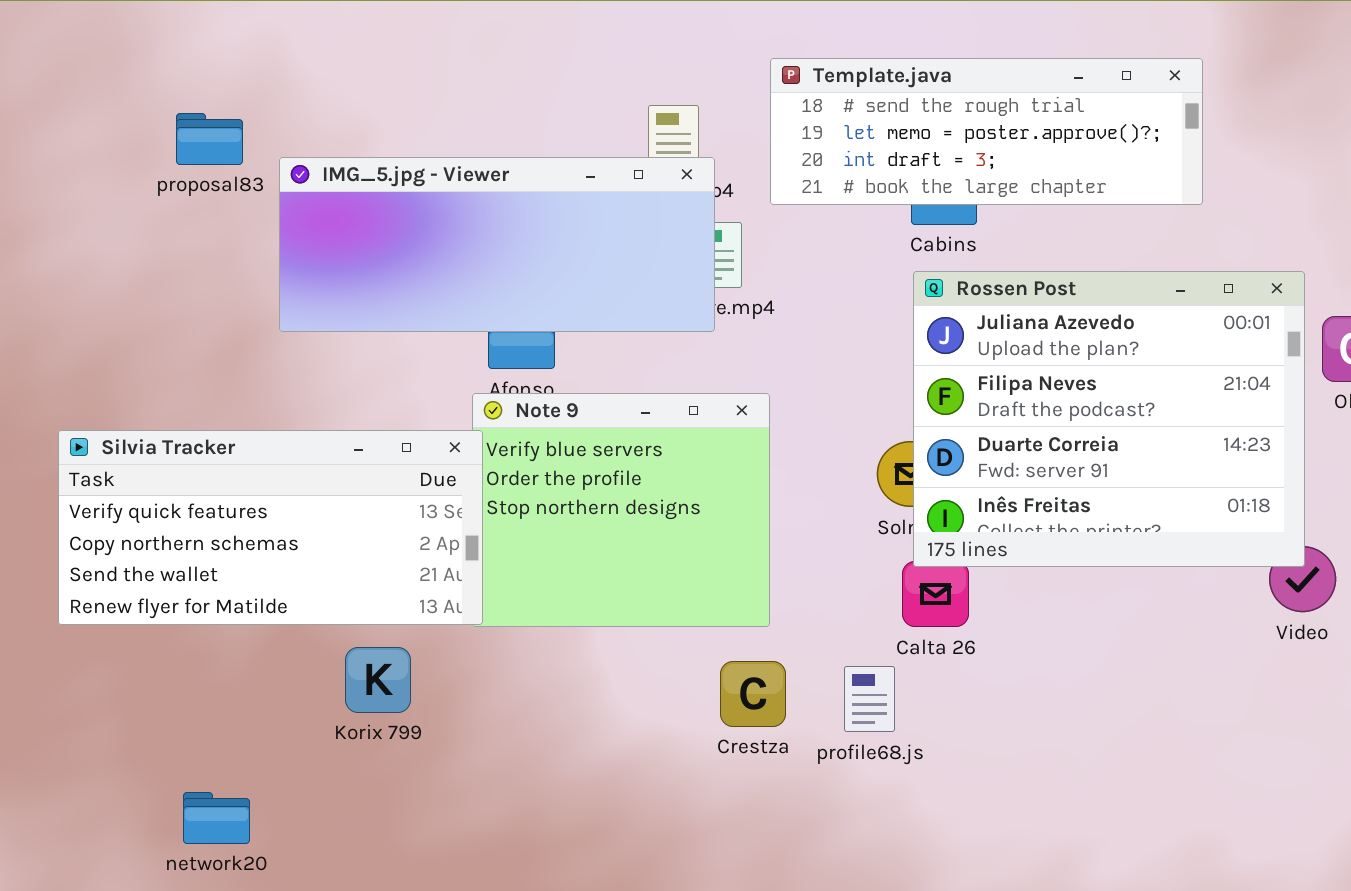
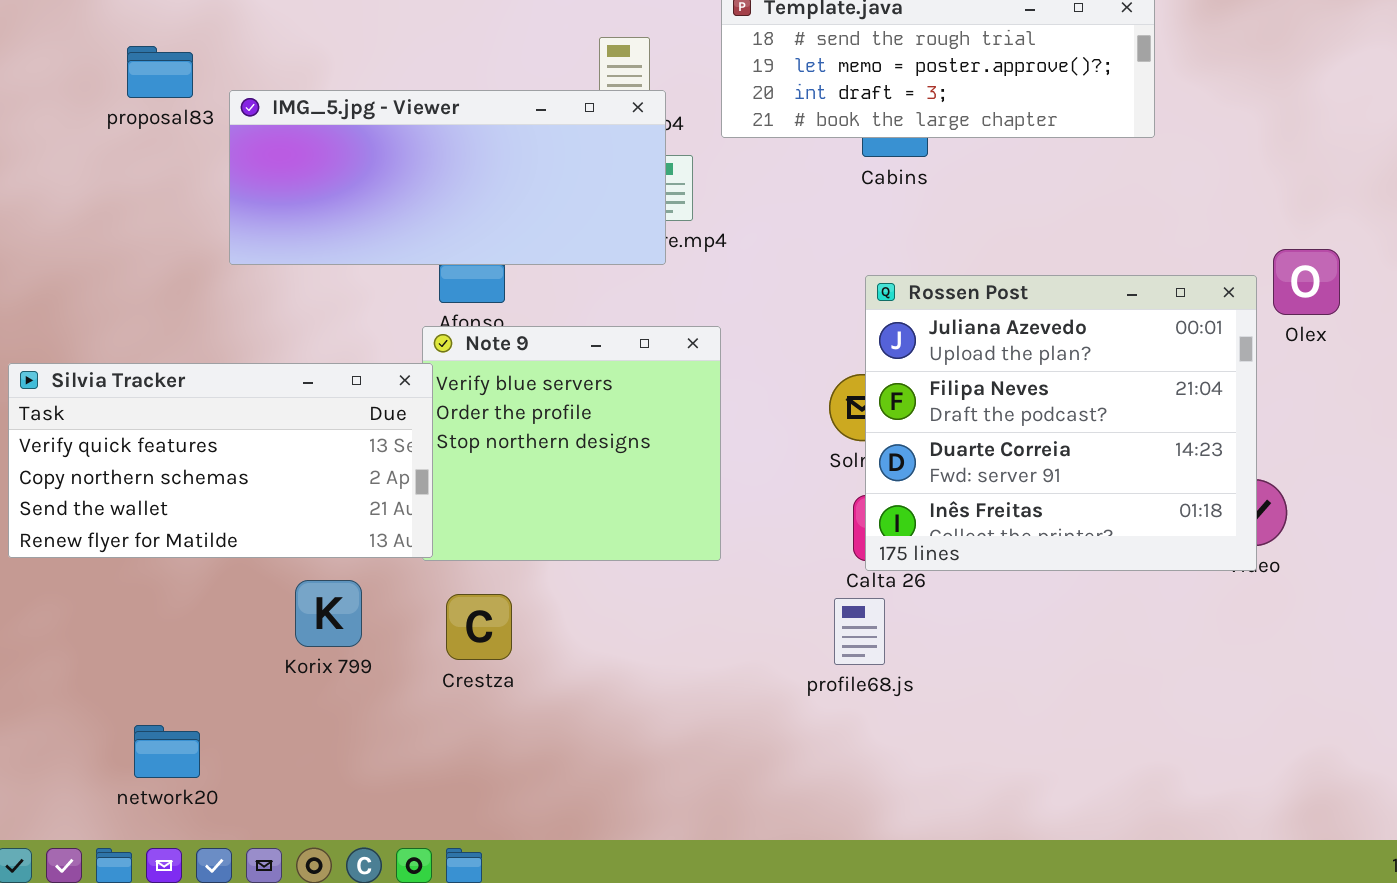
Rossen Post: [913,271,1305,567] -> [865,275,1257,571], moved
Crestza: [720,661,786,727] -> [446,594,512,660], moved
profile68.js: [844,666,895,732] -> [834,598,885,665], moved

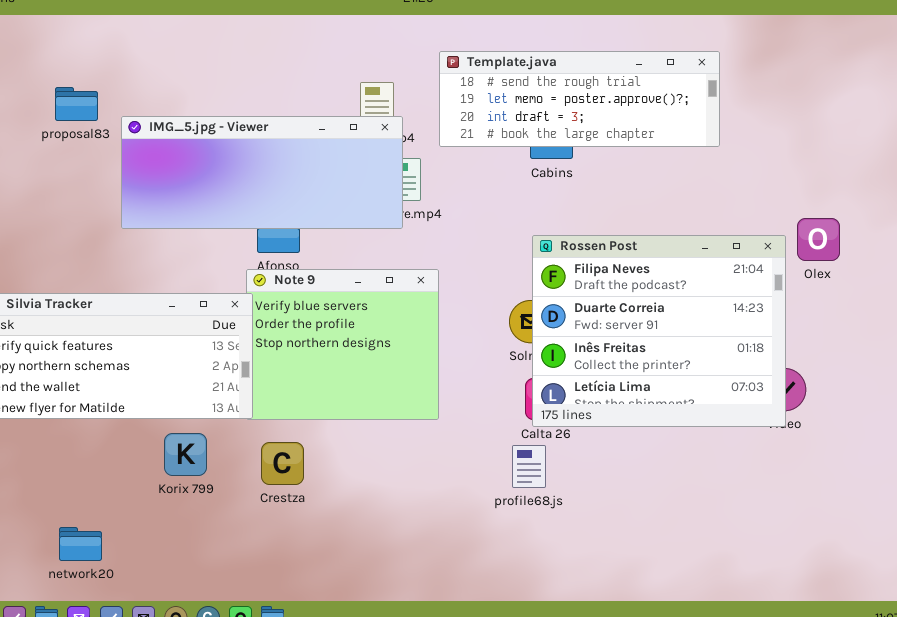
Rossen Post: [865,275,1257,571] -> [532,235,786,427], scrolled down 1 row

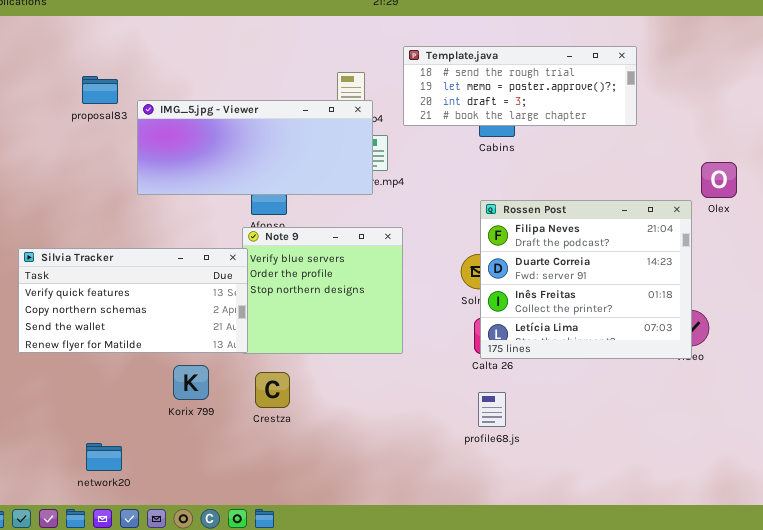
Olex: [797,218,840,261] -> [701,162,737,198], moved
profile68.js: [512,445,546,488] -> [478,392,506,427], moved

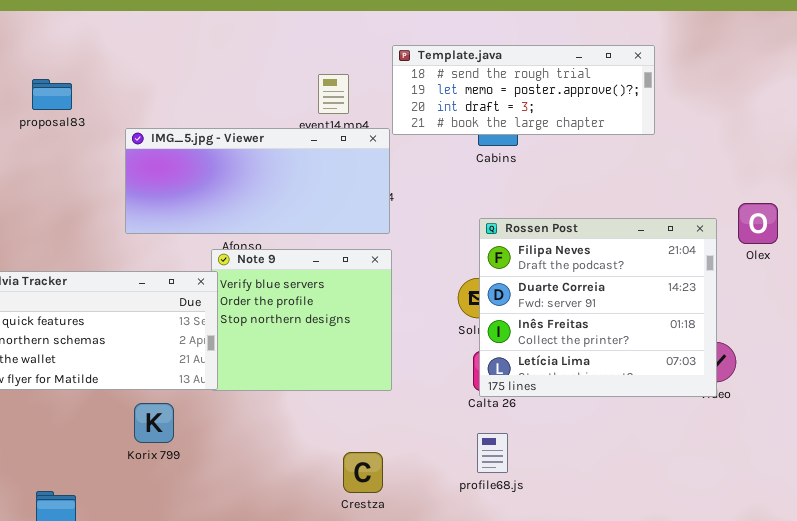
IMG_5.jpg - Viewer: [137,100,373,195] -> [125,128,390,234], moved
Olex: [701,162,737,198] -> [738,203,778,244], moved
Crestza: [255,372,290,408] -> [343,452,383,493], moved

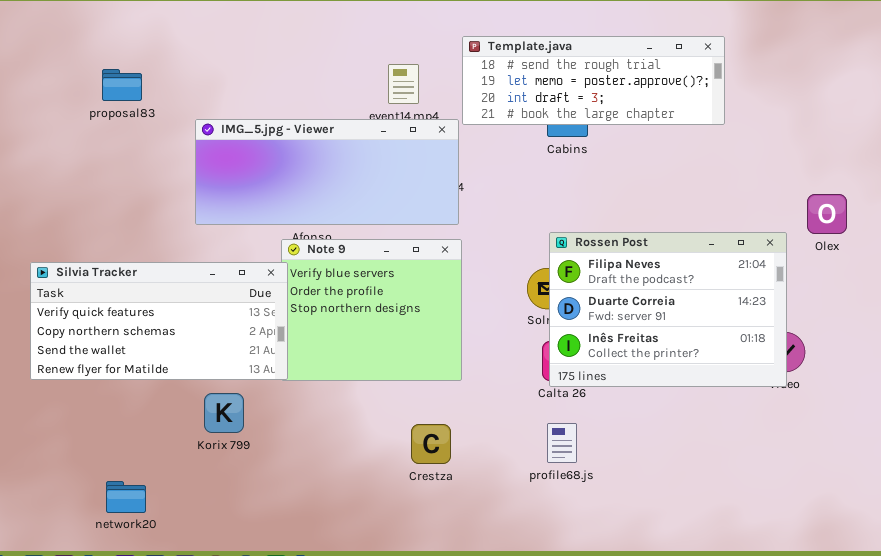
Rossen Post: [479,218,717,397] -> [549,232,787,387], resized
Crestza: [343,452,383,493] -> [411,424,451,464], moved

